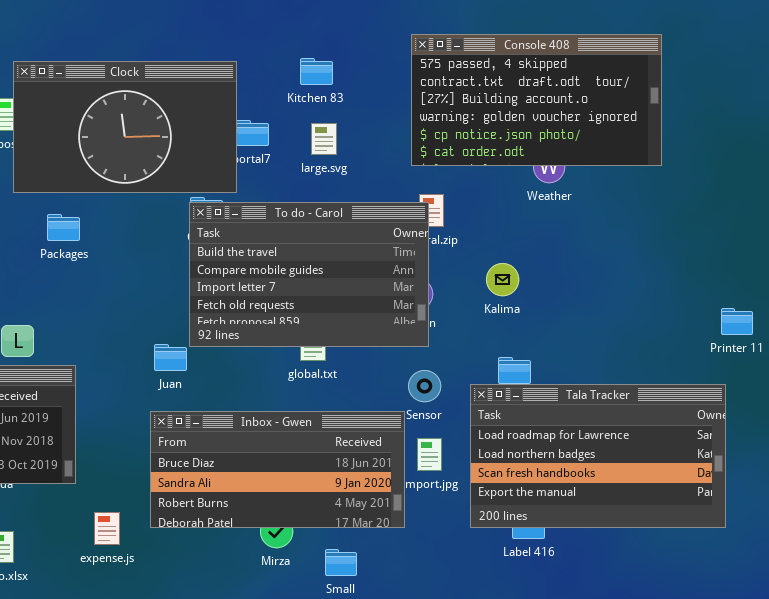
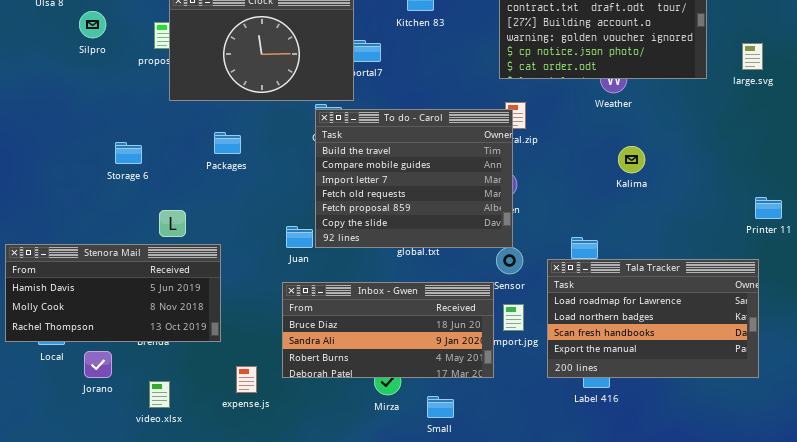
large.svg: [311,123,337,155] -> [742,43,763,70], moved
To do - Carol: [189,202,429,347] -> [315,109,513,248], resized
Packages: [47,214,80,241] -> [214,132,241,154], moved
Kalima: [486,263,519,296] -> [618,146,645,173], moved

